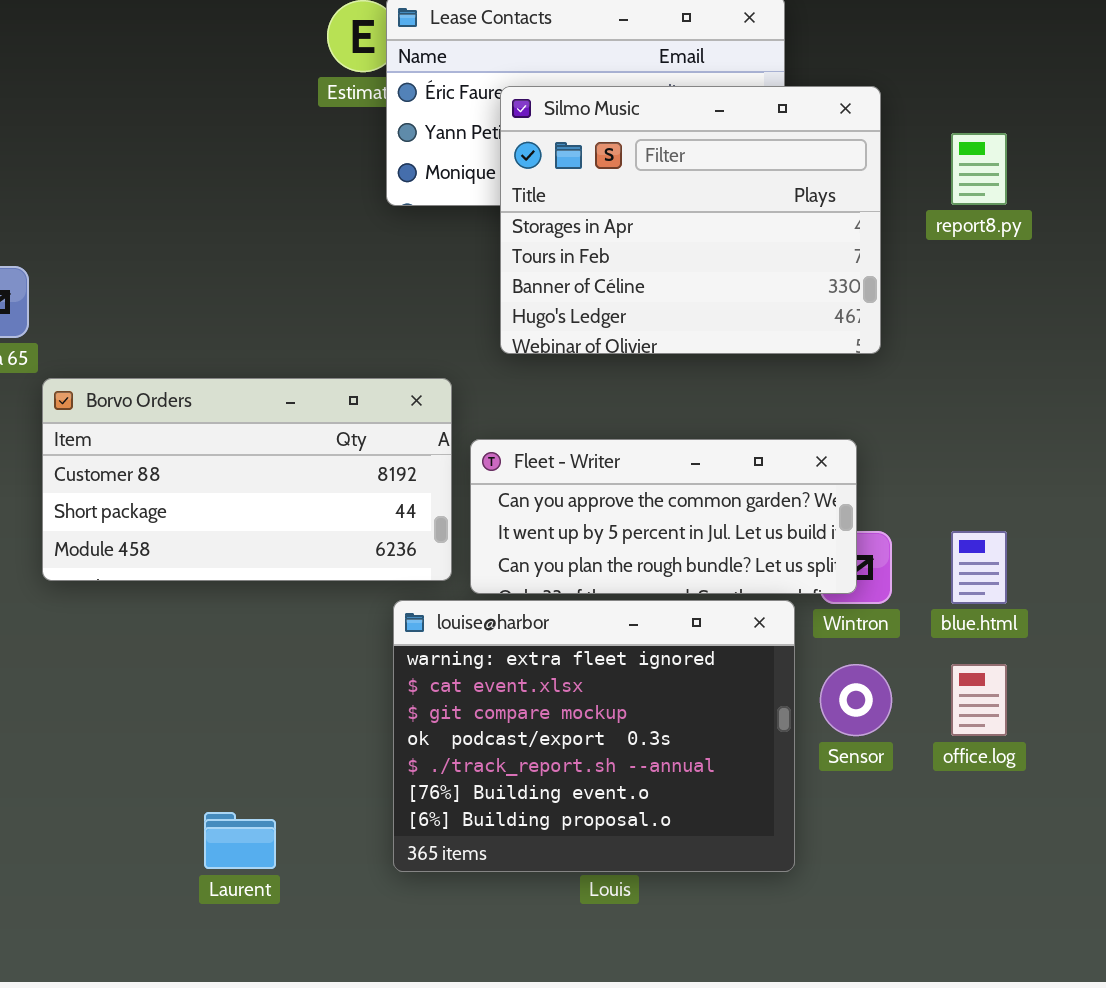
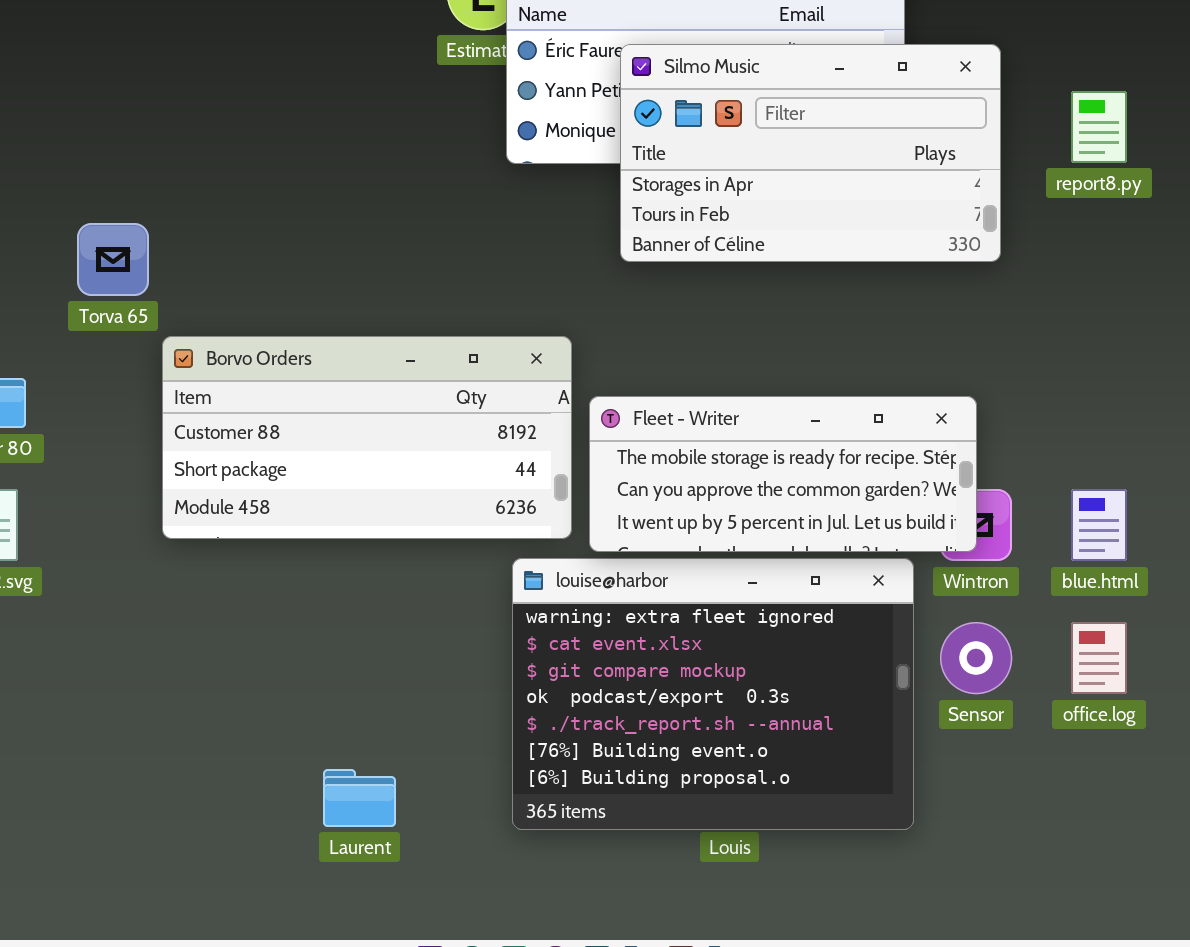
Silmo Music: [500,86,881,354] -> [620,44,1001,262], resized
Fleet - Writer: [470,439,857,594] -> [589,396,977,552], scrolled up 1 row

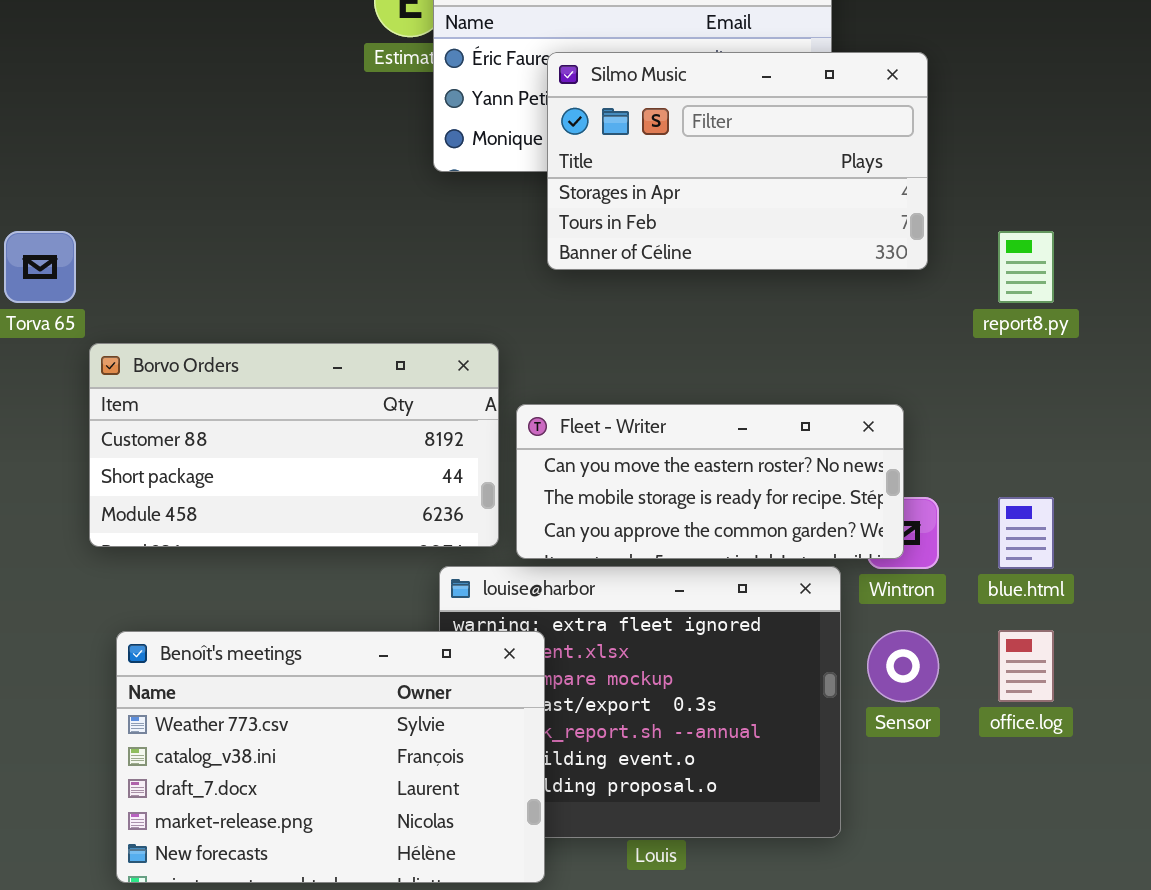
report8.py: [1071,91,1127,163] -> [998,231,1054,303], moved
Fleet - Writer: [589,396,977,552] -> [516,404,904,559], scrolled up 1 row
Benoît's meetings: none -> [116,631,545,883], opened

